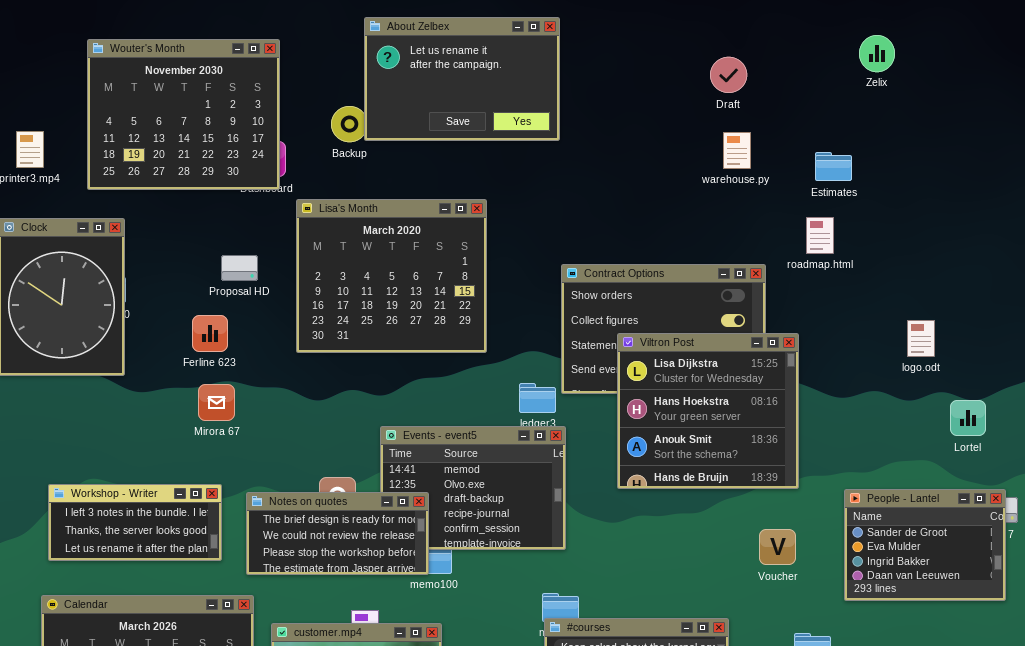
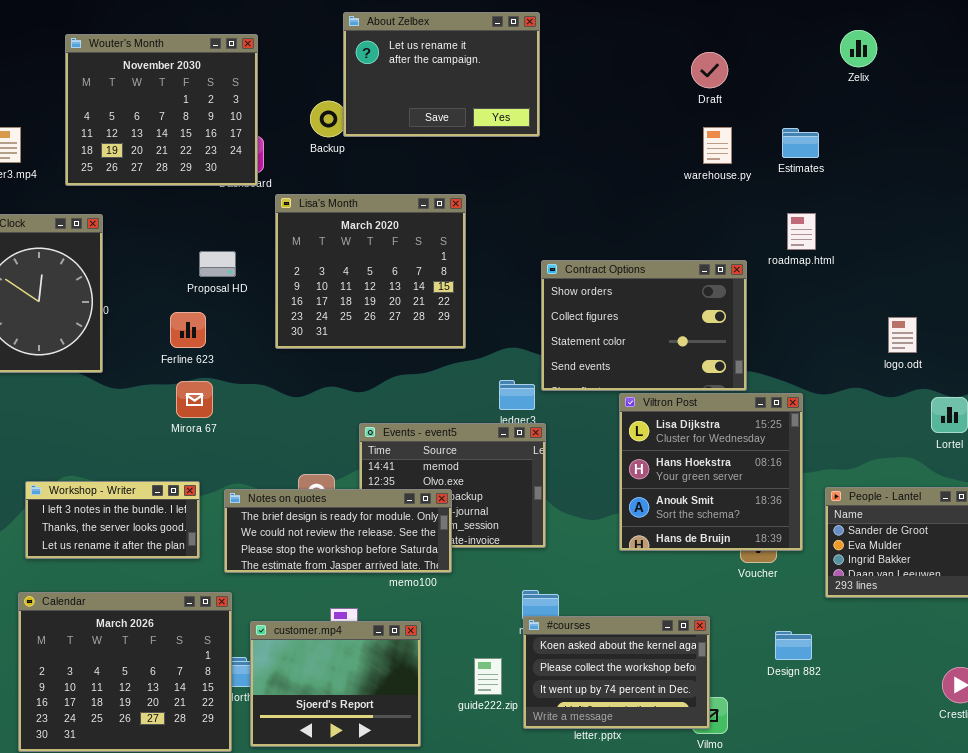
Estimates: [815,152,852,181] -> [782,128,819,158], moved
Viltron Post: [617,333,799,489] -> [619,393,803,551], moved
Notes on quotes: [246,492,429,575] -> [224,489,452,573], resized

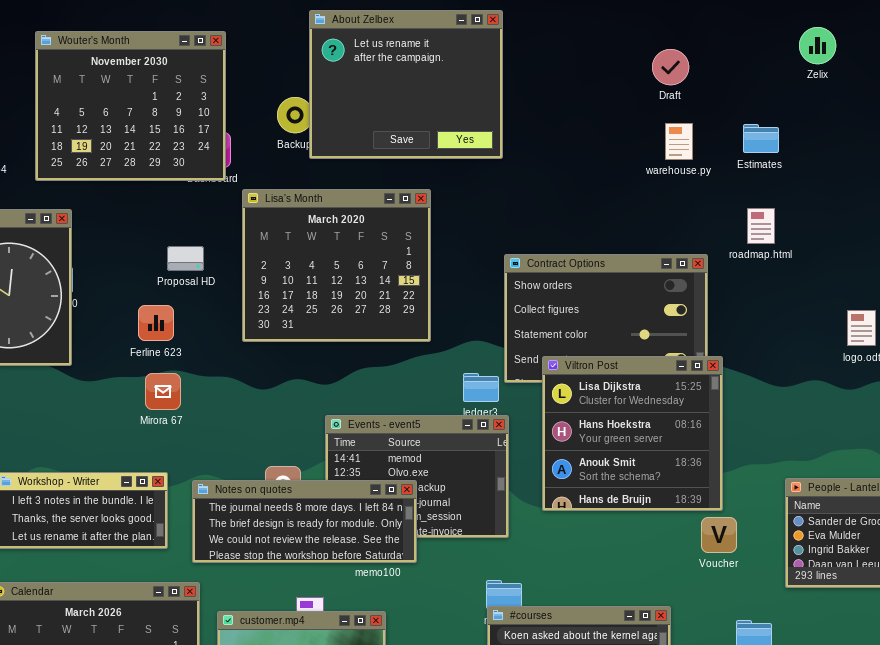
About Zelbex: [343,12,540,137] -> [309,10,503,159], resized
Viltron Post: [619,393,803,551] -> [542,356,723,511], moved
Notes on quotes: [224,489,452,573] -> [192,480,417,563], scrolled up 1 row

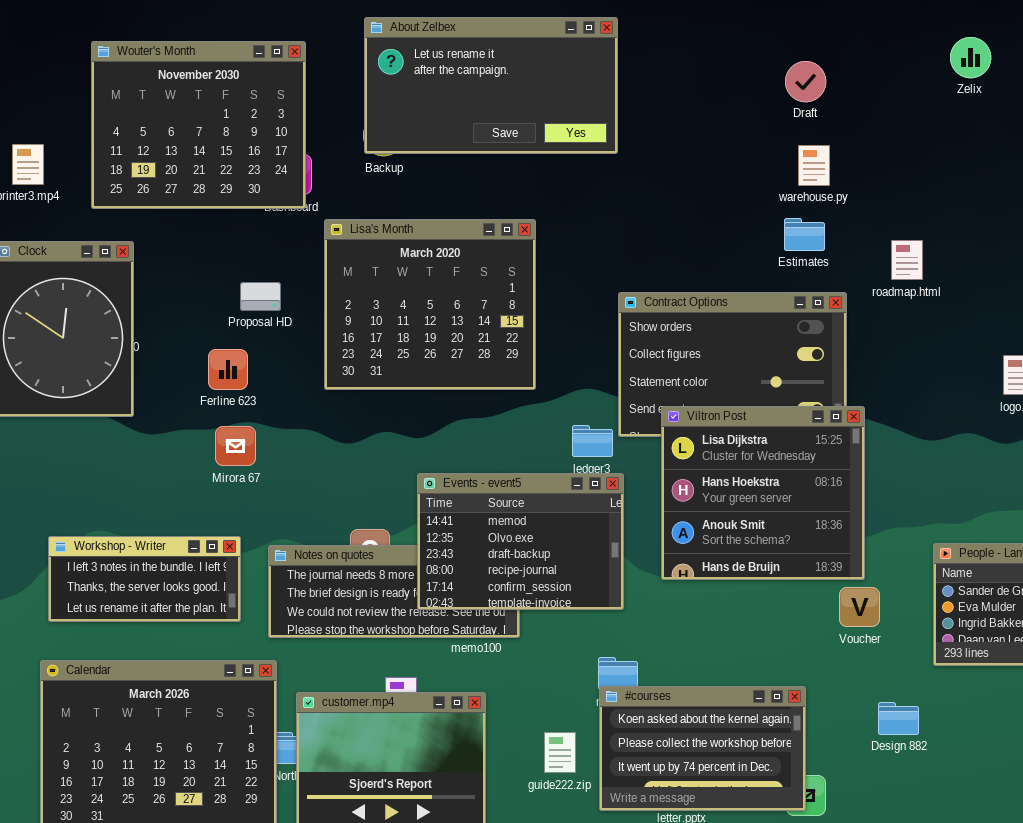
About Zelbex: [309,10,503,159] -> [364,17,618,154], resized
Estimates: [743,124,779,153] -> [784,218,825,251], moved
Events - event5: [325,415,509,538] -> [417,473,624,610], raised

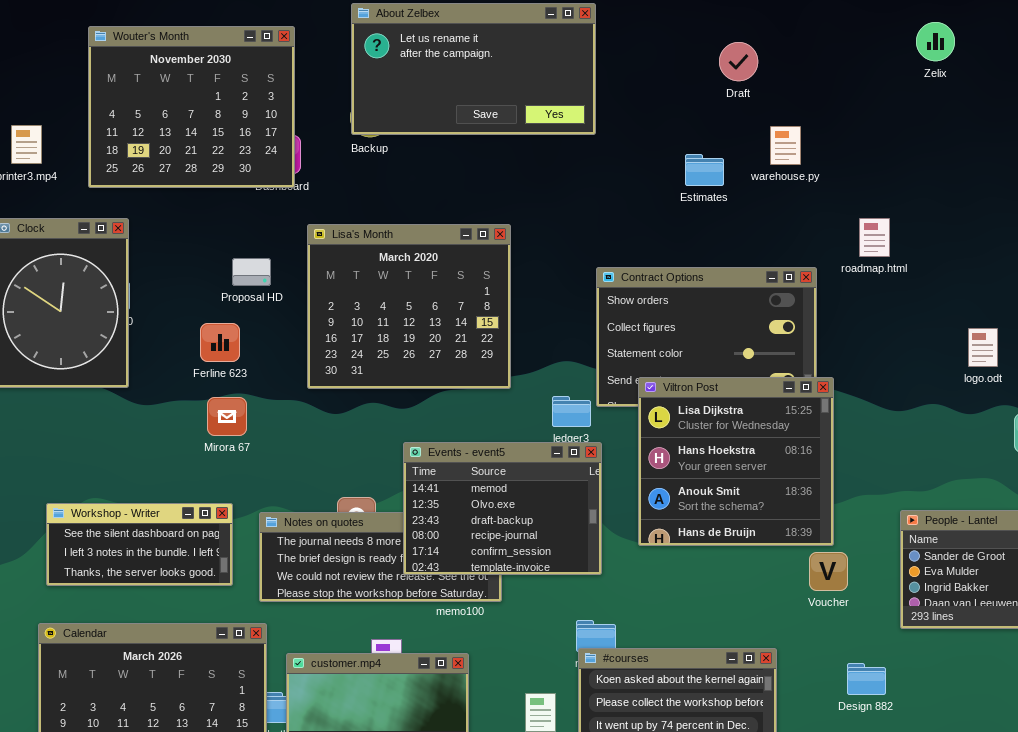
Draft: [785,61,826,102] -> [719,42,758,81], moved
Estimates: [784,218,825,251] -> [685,154,724,186], moved
Lisa's Month: [324,219,536,390] -> [307,224,511,389], moved
Workshop - Writer: [48,536,241,622] -> [46,503,233,586], scrolled up 1 row

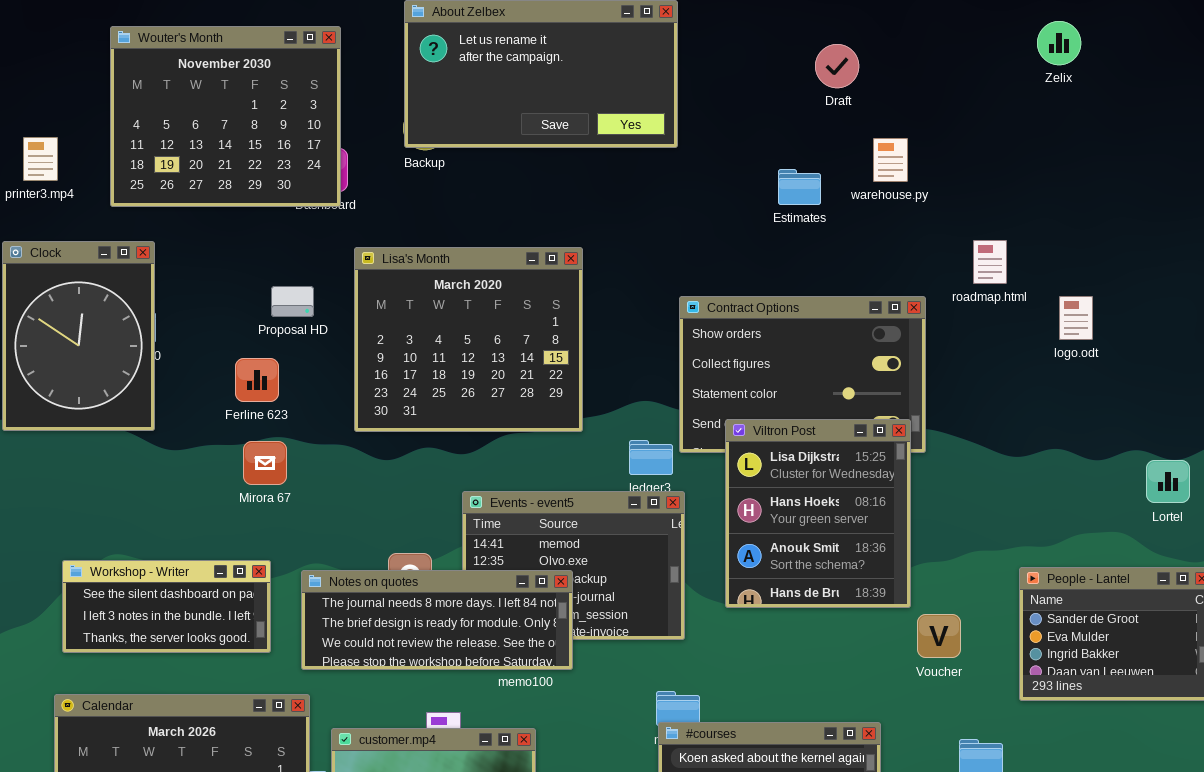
logo.odt: [968,328,998,367] -> [1059,296,1093,340], moved
Viltron Post: [638,377,834,546] -> [725,419,911,608], resized
Notes on quotes: [259,512,502,602] -> [301,570,573,670], raised

